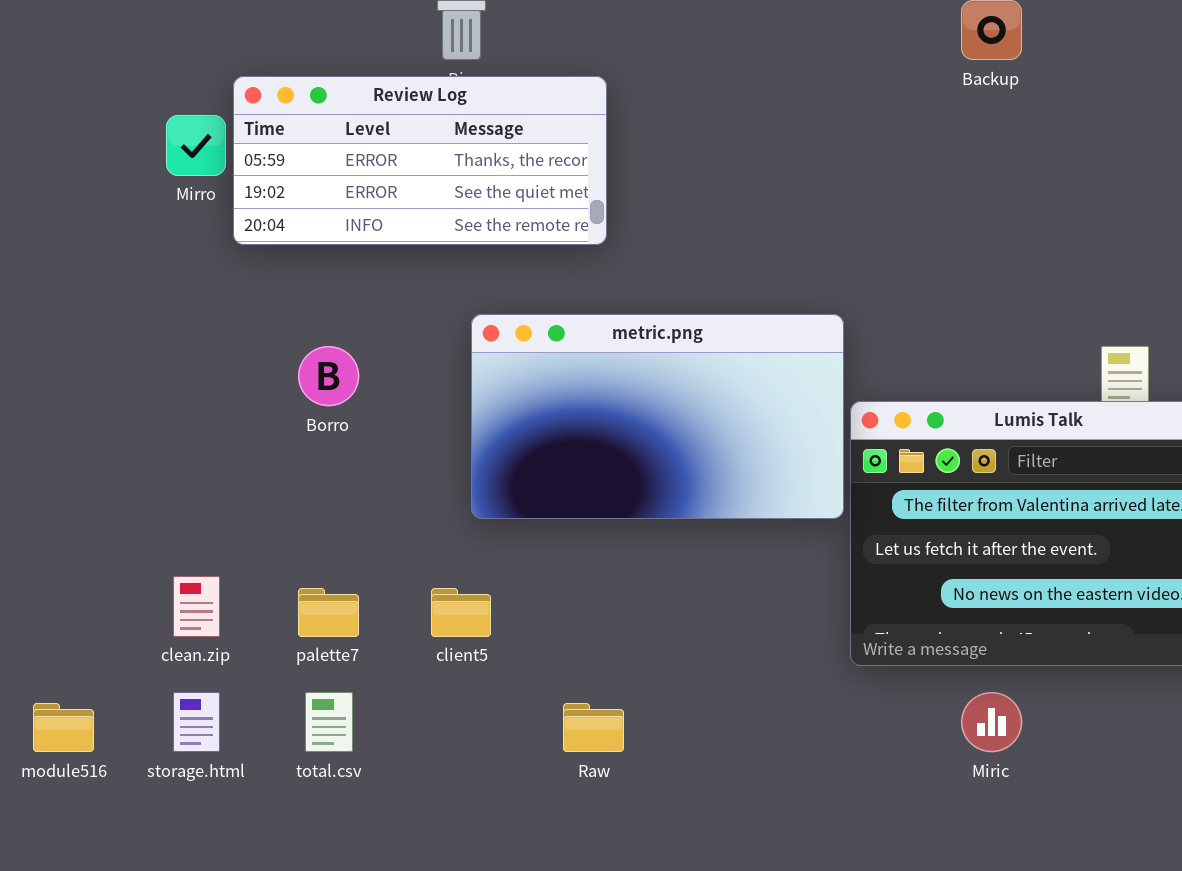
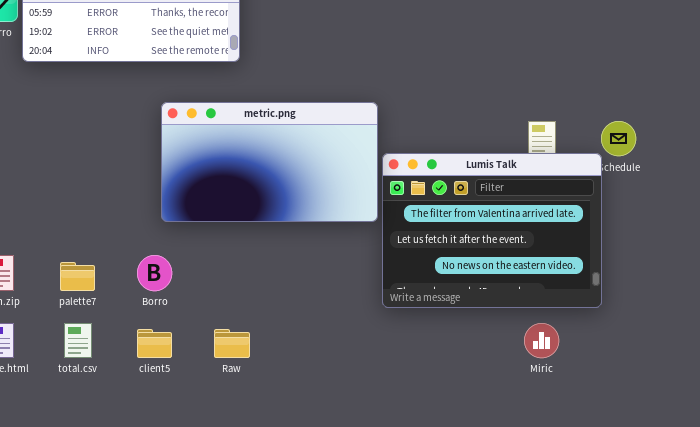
Borro: [298,346,359,406] -> [137,255,172,291], moved
client5: [431,588,491,637] -> [137,329,172,358], moved
Miric: [961,692,1022,752] -> [524,323,559,358], moved

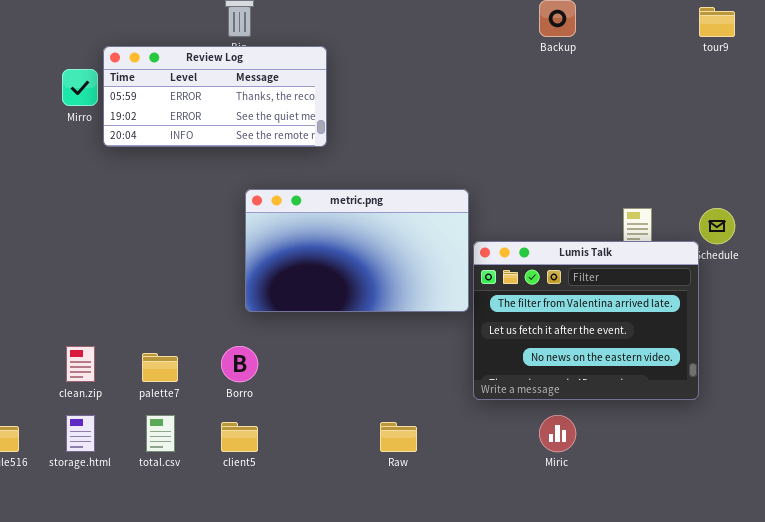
Miric: [524,323,559,358] -> [539,415,576,452], moved
Raw: [214,329,250,358] -> [380,422,417,452], moved

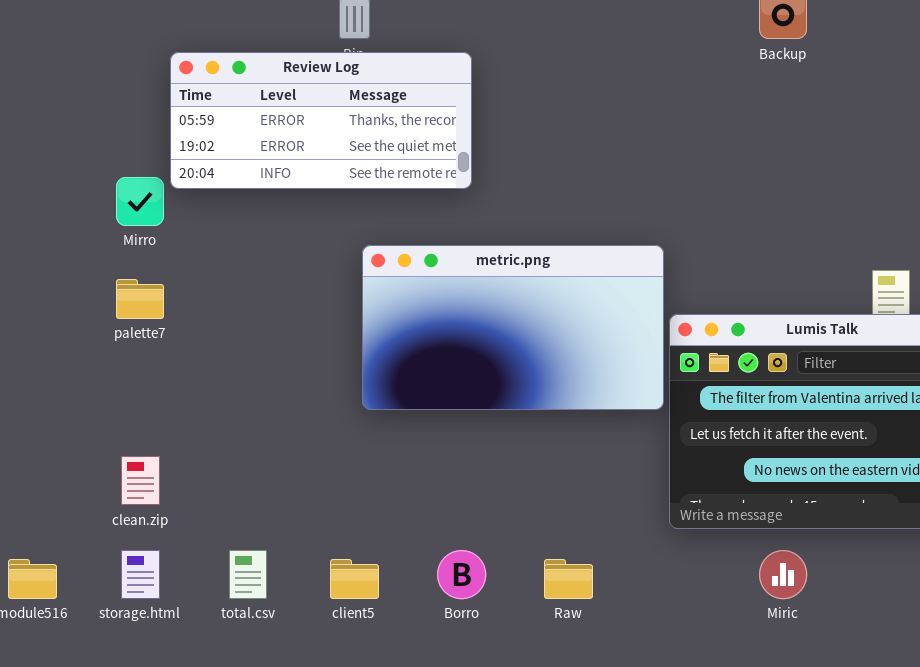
Mirro: [62,69,98,106] -> [116,177,164,226], moved
Borro: [221,346,258,382] -> [437,550,486,599], moved
palette7: [142,353,178,382] -> [116,279,164,319], moved

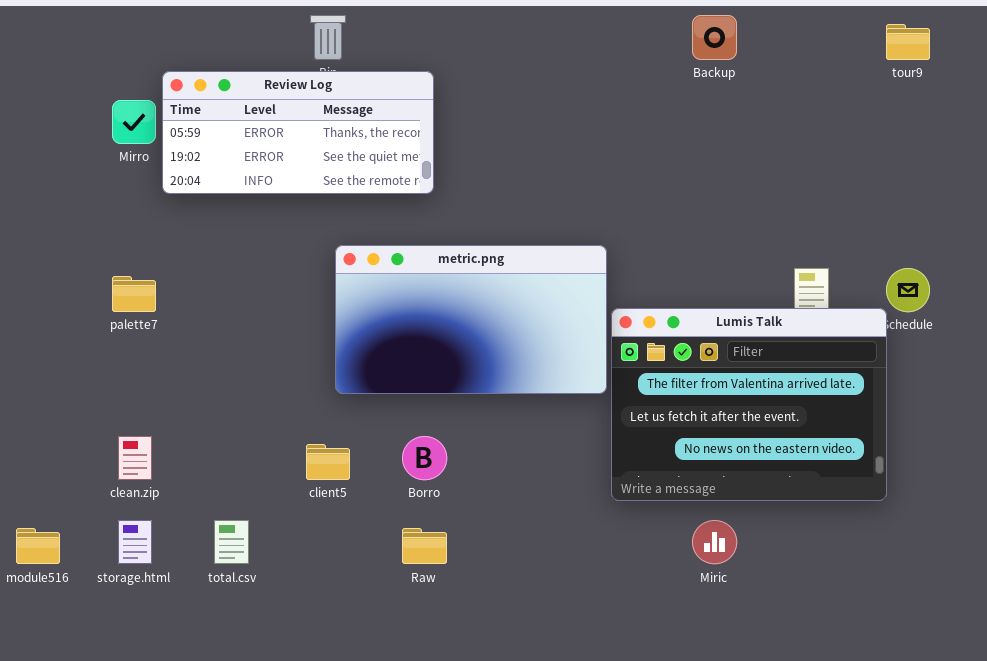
Mirro: [116,177,164,226] -> [112,100,156,144], moved
Borro: [437,550,486,599] -> [402,436,447,480], moved
client5: [330,559,379,599] -> [306,444,350,480], moved
Raw: [544,559,593,599] -> [402,528,447,564], moved

